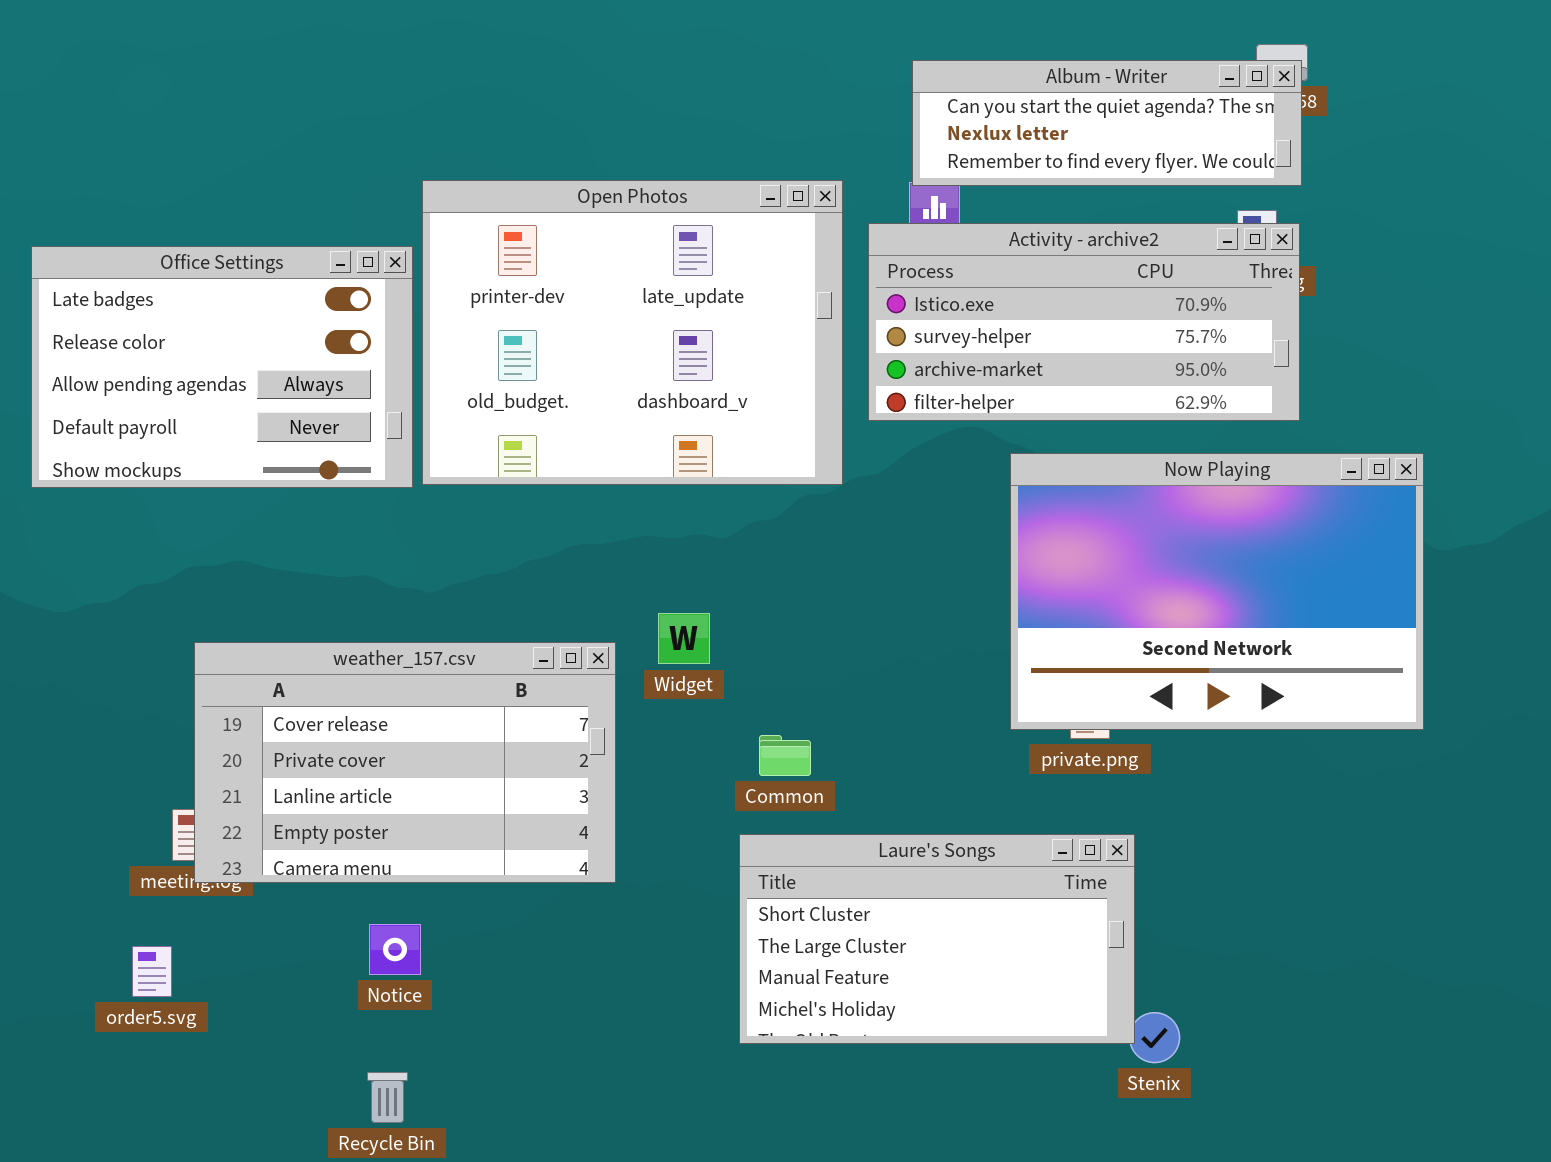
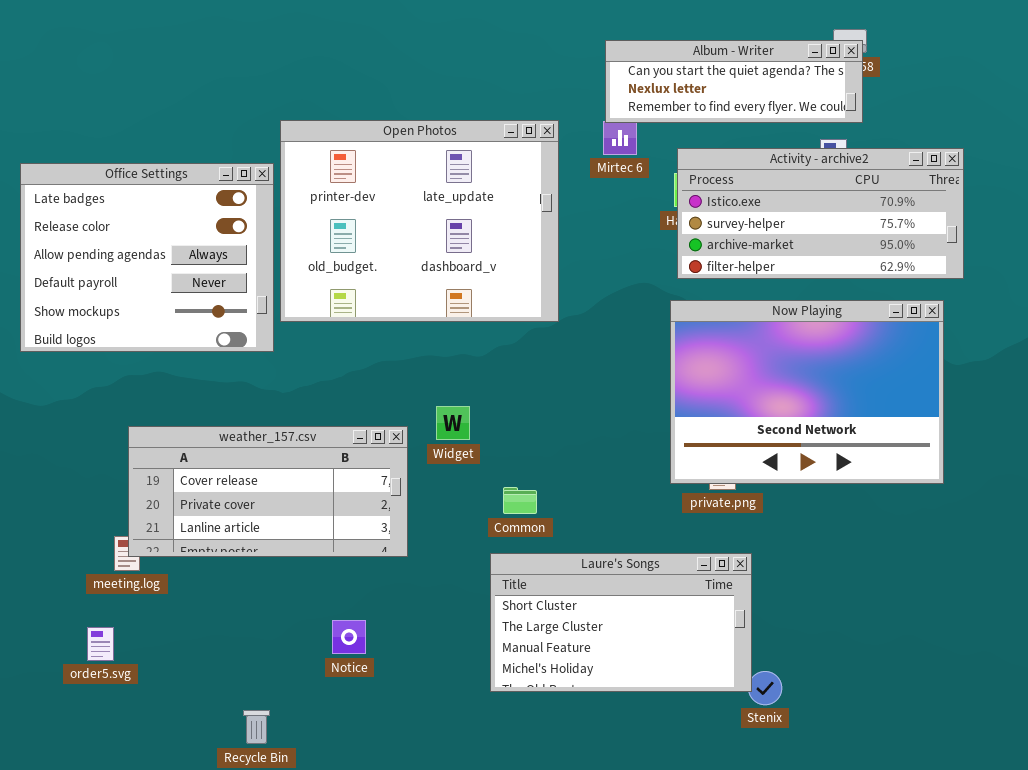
Activity - archive2: [868,223,1300,421] -> [677,148,964,279], moved
Office Settings: [31,246,413,488] -> [20,163,274,352], resized
weather_157.csv: [194,642,616,883] -> [128,426,408,557], resized
Notice: [369,924,421,975] -> [332,620,366,654], moved

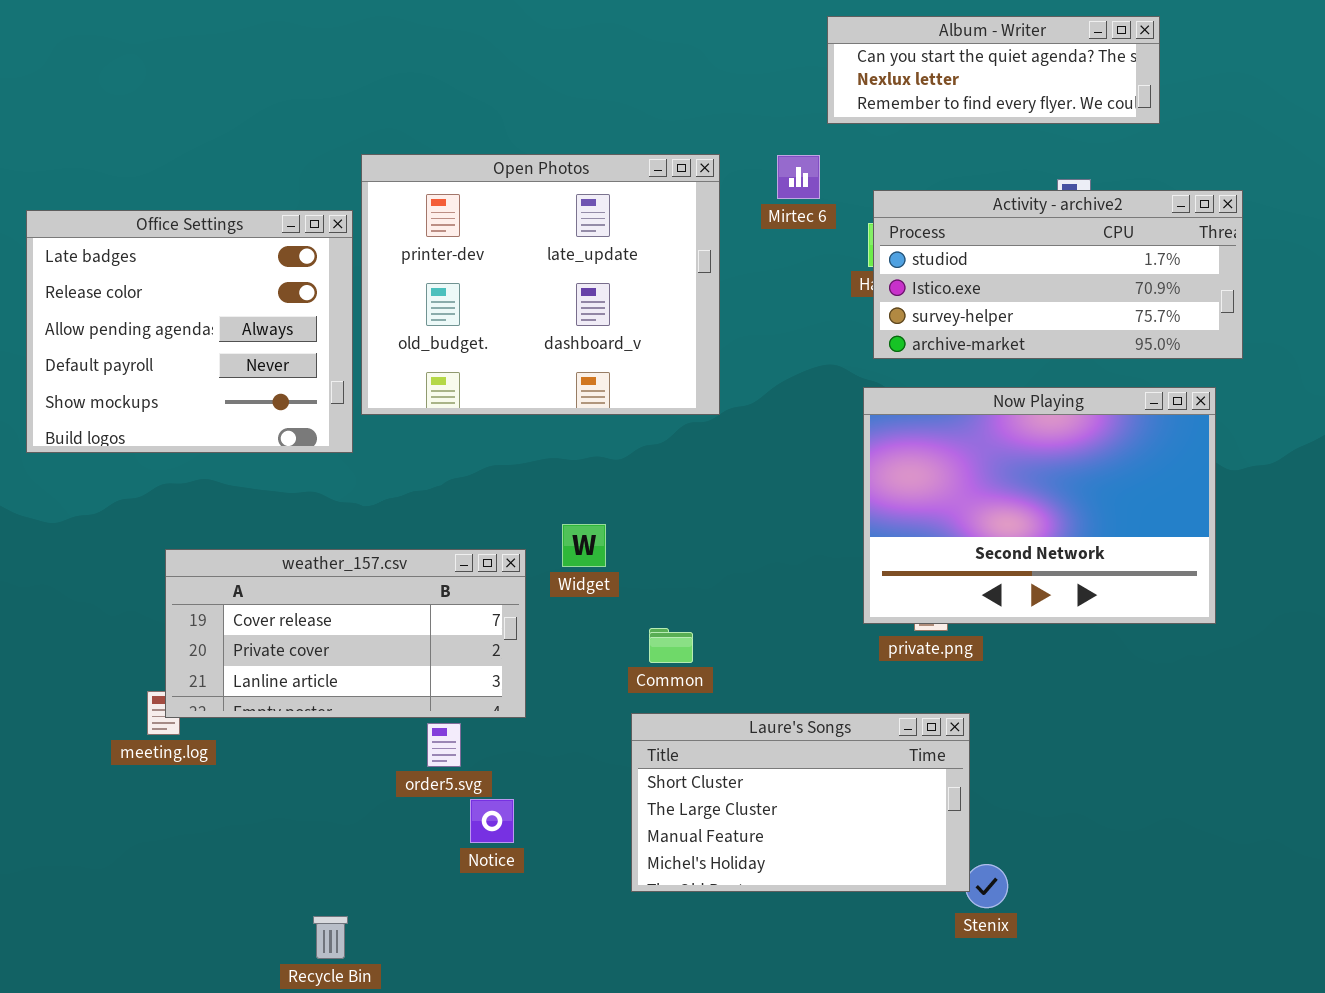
Album - Writer: [605,40,863,123] -> [827,16,1160,124], moved
Activity - archive2: [677,148,964,279] -> [873,190,1243,359], scrolled up 1 row
Notice: [332,620,366,654] -> [470,799,514,843], moved
order5.svg: [87,627,114,661] -> [427,723,461,767], moved

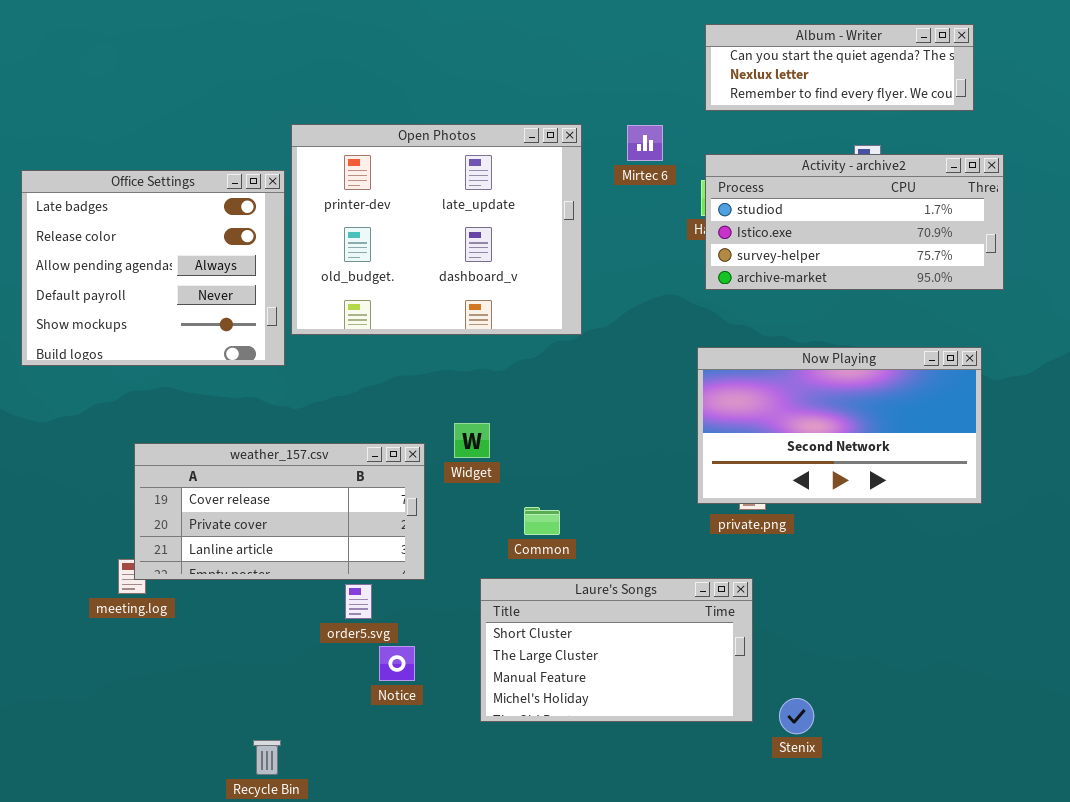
Album - Writer: [827,16,1160,124] -> [705,24,974,111], moved
Now Playing: [863,387,1216,624] -> [697,347,982,504], resized
Laure's Songs: [631,713,970,892] -> [480,578,753,722], moved

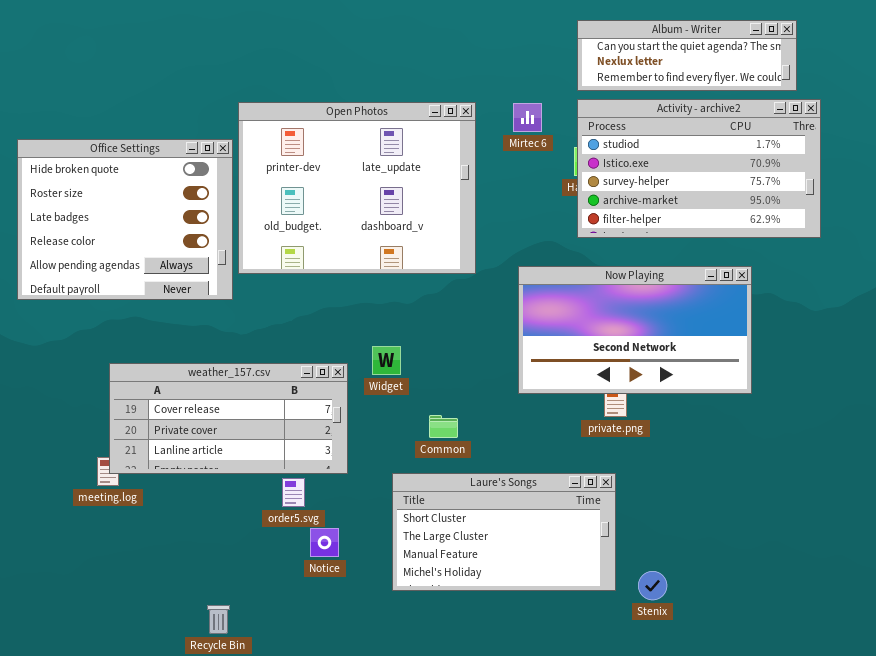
Activity - archive2: [705,154,1004,290] -> [577,99,821,238], resized
Office Settings: [21,170,285,366] -> [17,139,233,300], scrolled up 2 rows
Now Playing: [697,347,982,504] -> [518,266,752,394], moved

